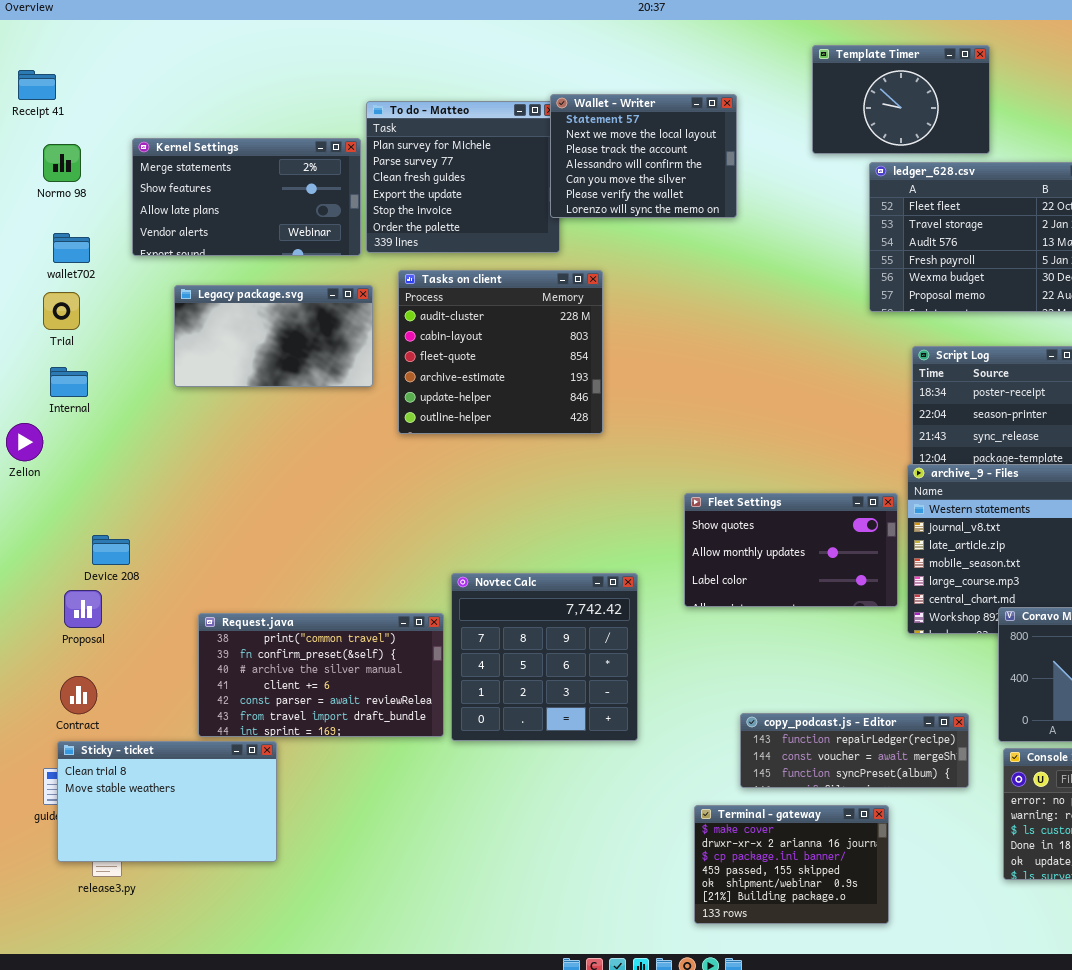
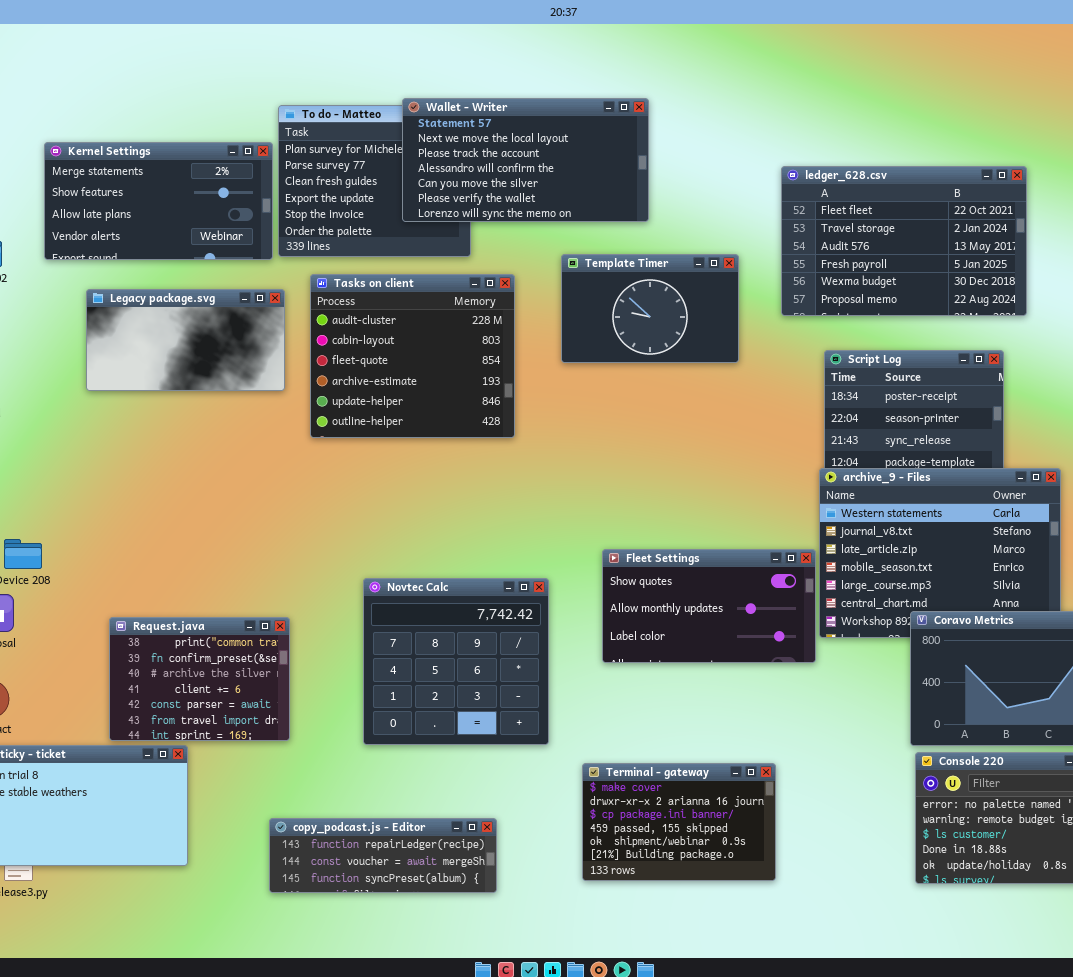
Template Timer: [812,45,990,154] -> [561,254,739,363], moved
Wallet - Writer: [550,94,737,218] -> [402,98,649,222], resized
Fleet Settings: [684,493,898,607] -> [602,549,816,663], moved
Request.java: [198,613,444,737] -> [109,617,290,741], resized
copy_podcast.js - Editor: [740,713,969,788] -> [269,818,497,893], moved
Terminal - gateway: [694,805,889,924] -> [582,763,776,881], moved

